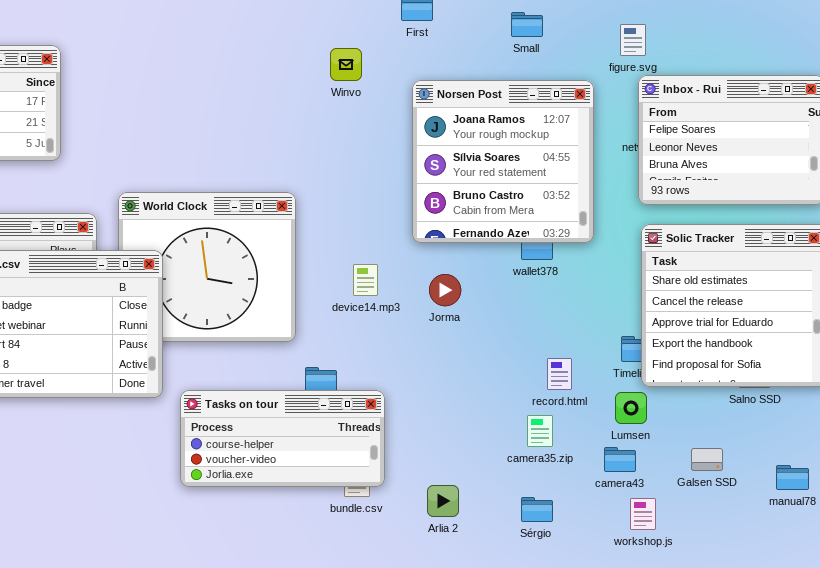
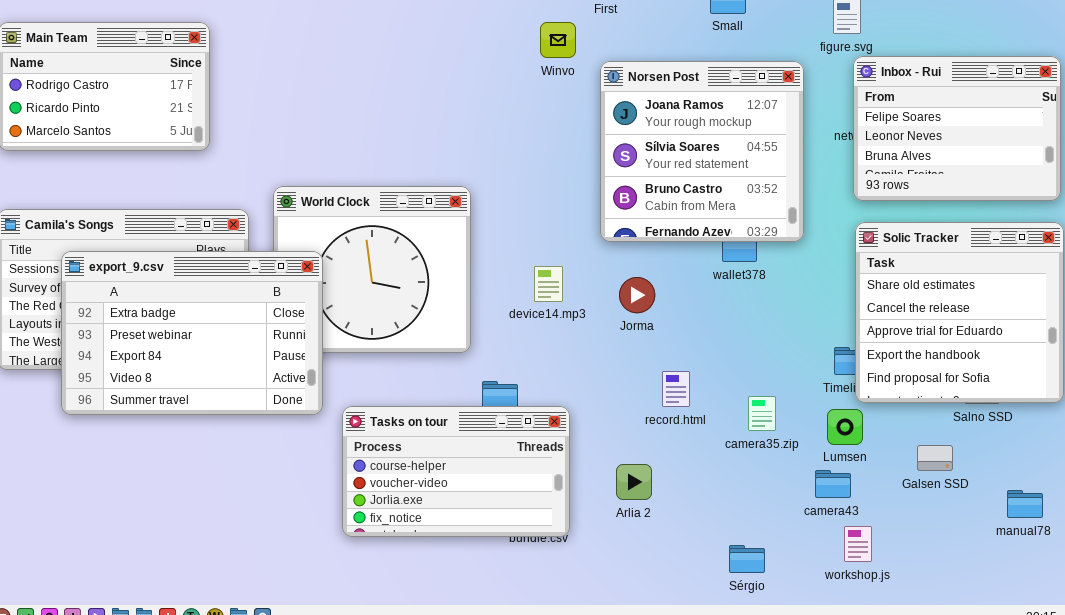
Winvo: [330,48,362,81] -> [540,22,576,58], moved
record.html: [547,358,572,390] -> [662,371,690,407], moved
Tasks on tour: [180,390,385,487] -> [342,406,570,537], resized
camera35.zip: [527,415,553,447] -> [748,396,776,431], moved
Galsen SSD: [691,448,723,471] -> [917,445,953,471], moved
Arlia 2: [427,485,459,517] -> [616,464,652,500], moved
Sérgio: [521,497,553,522] -> [729,545,765,573], moved

